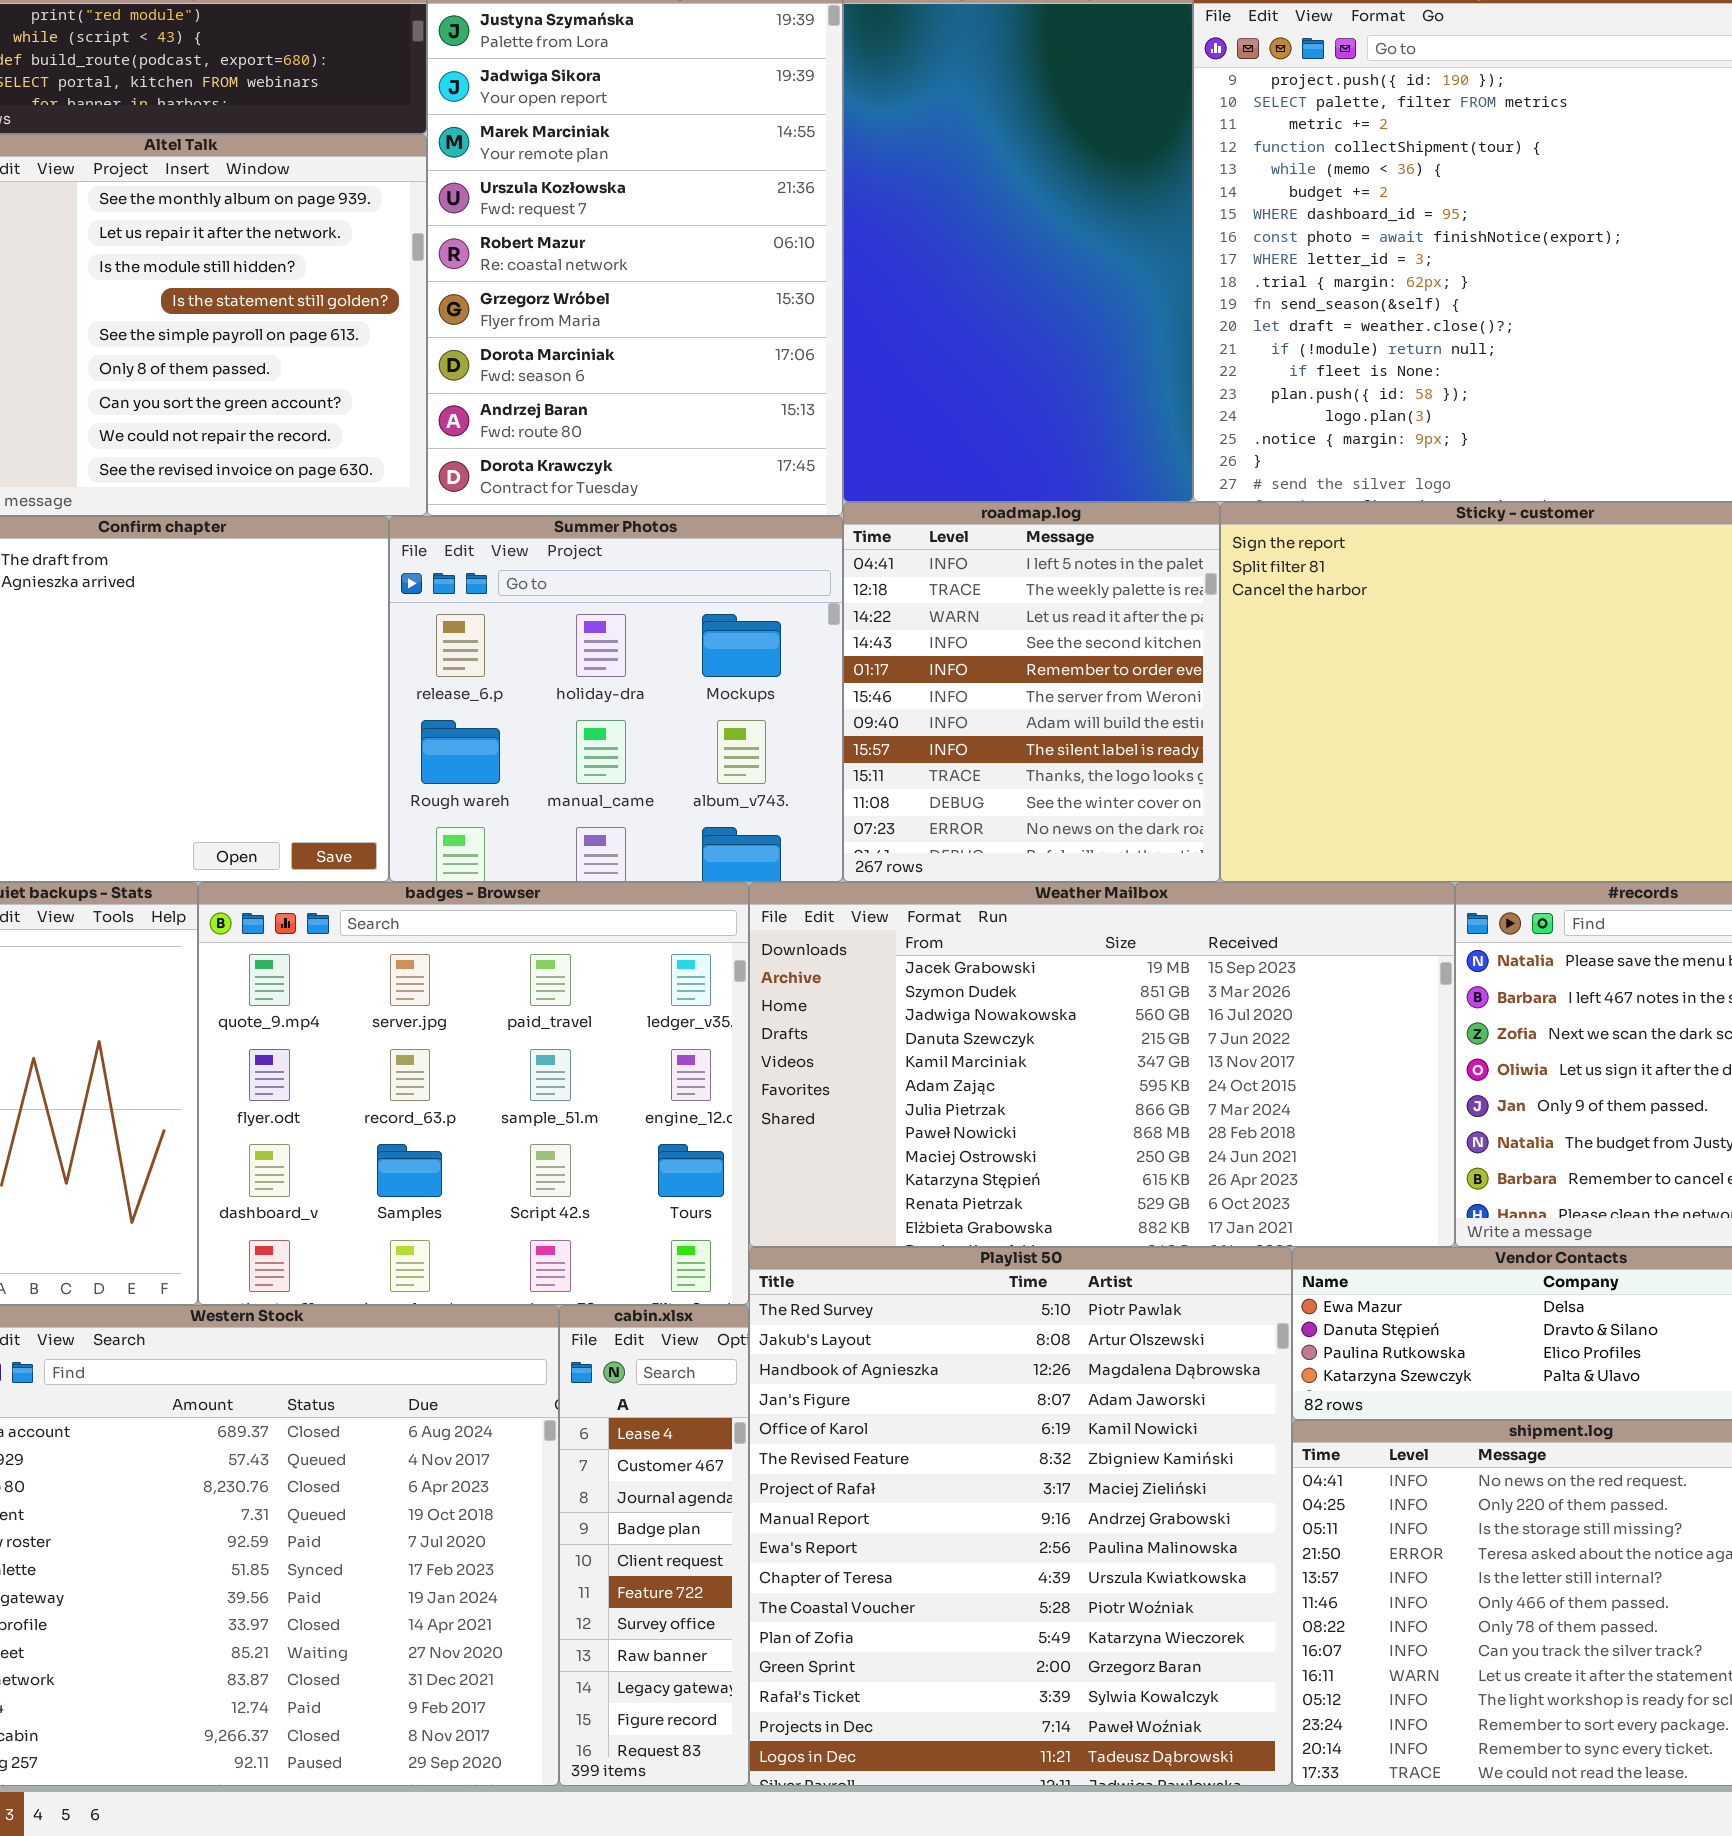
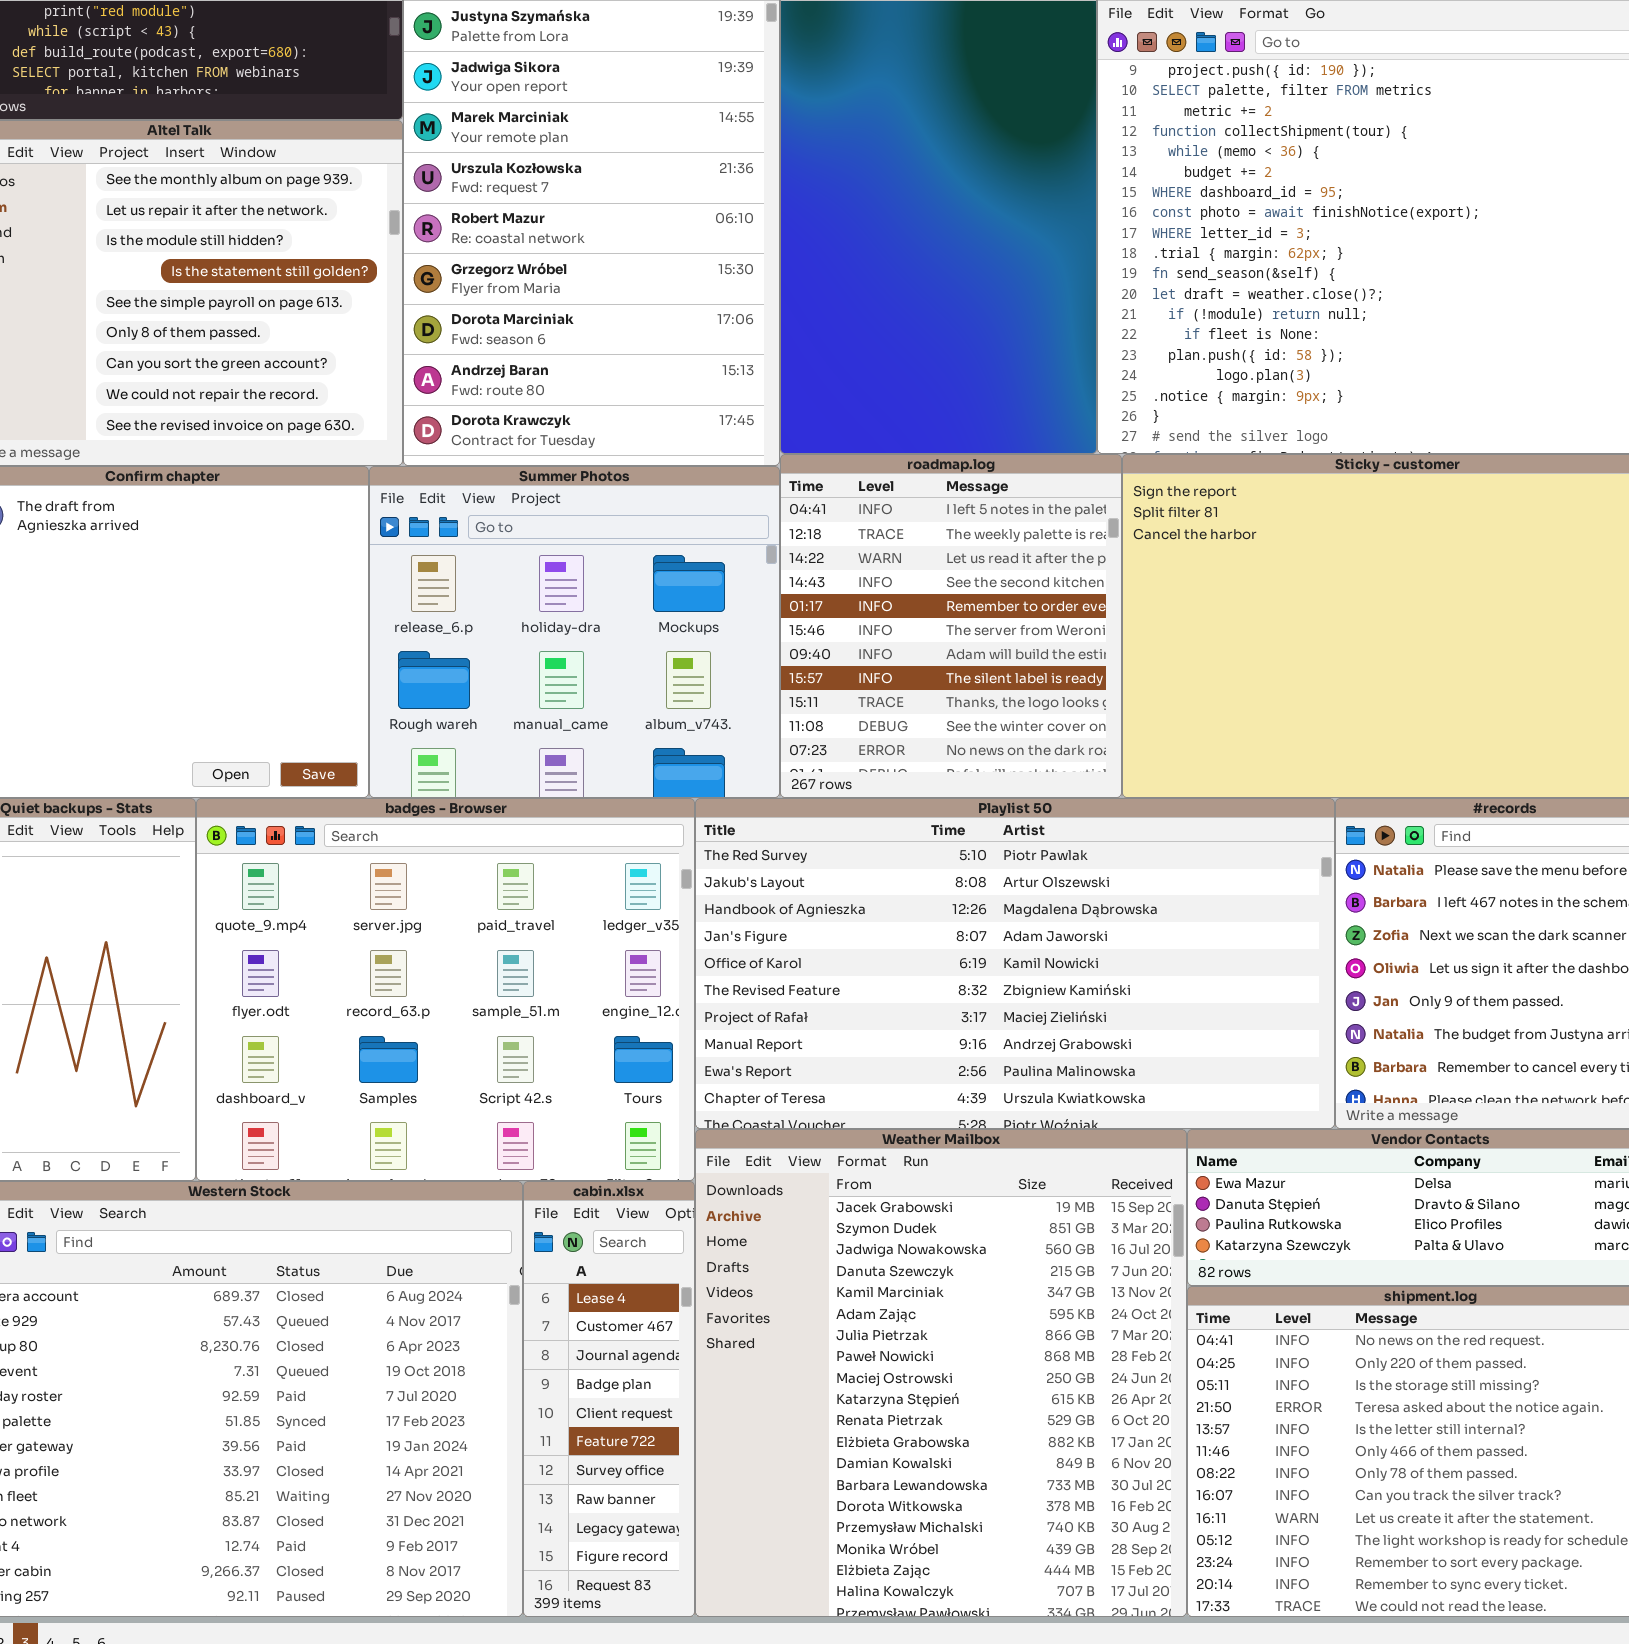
Weather Mailbox: [749,882,1455,1247] -> [695,1129,1187,1617], moved, resized
Playlist 50: [749,1247,1292,1786] -> [695,798,1335,1129], moved, resized

